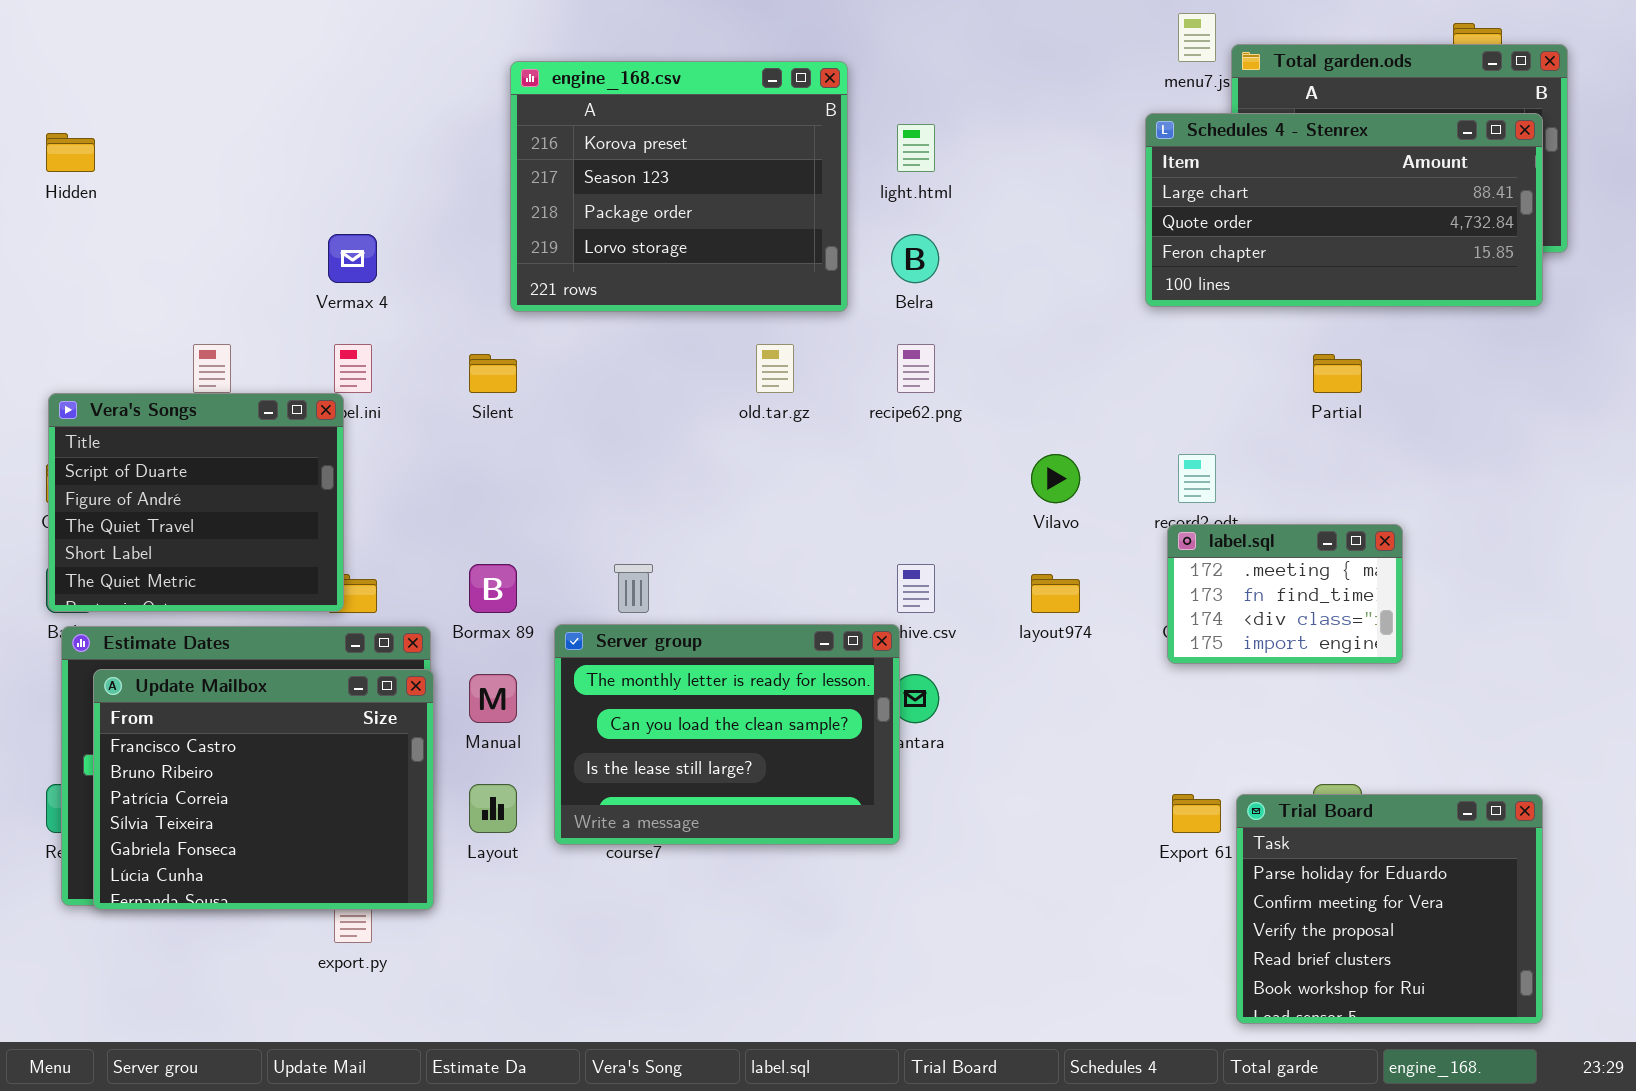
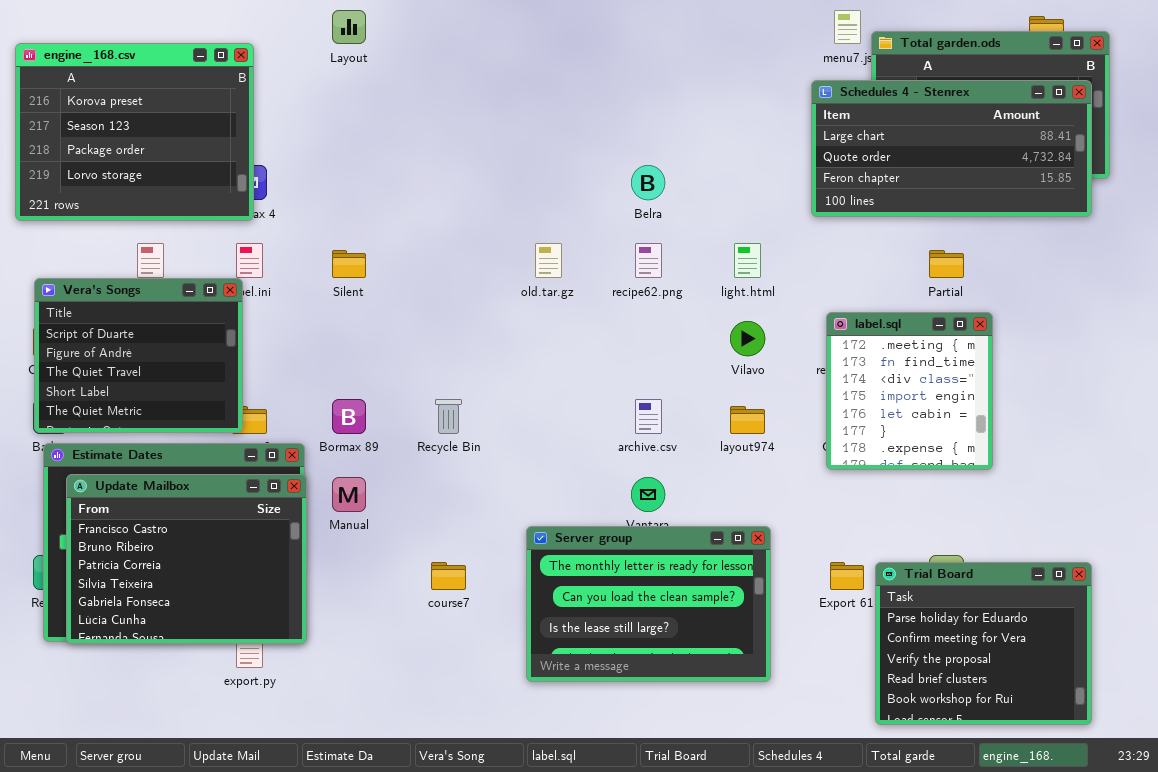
engine_168.csv: [510,61,848,312] -> [15,43,254,221], moved
light.html: [897,124,935,172] -> [734,243,761,278], moved
label.sql: [1167,524,1403,664] -> [826,312,993,470], resized
Server group: [554,624,900,845] -> [526,526,771,682], moved
Layout: [469,784,517,833] -> [332,10,366,44], moved

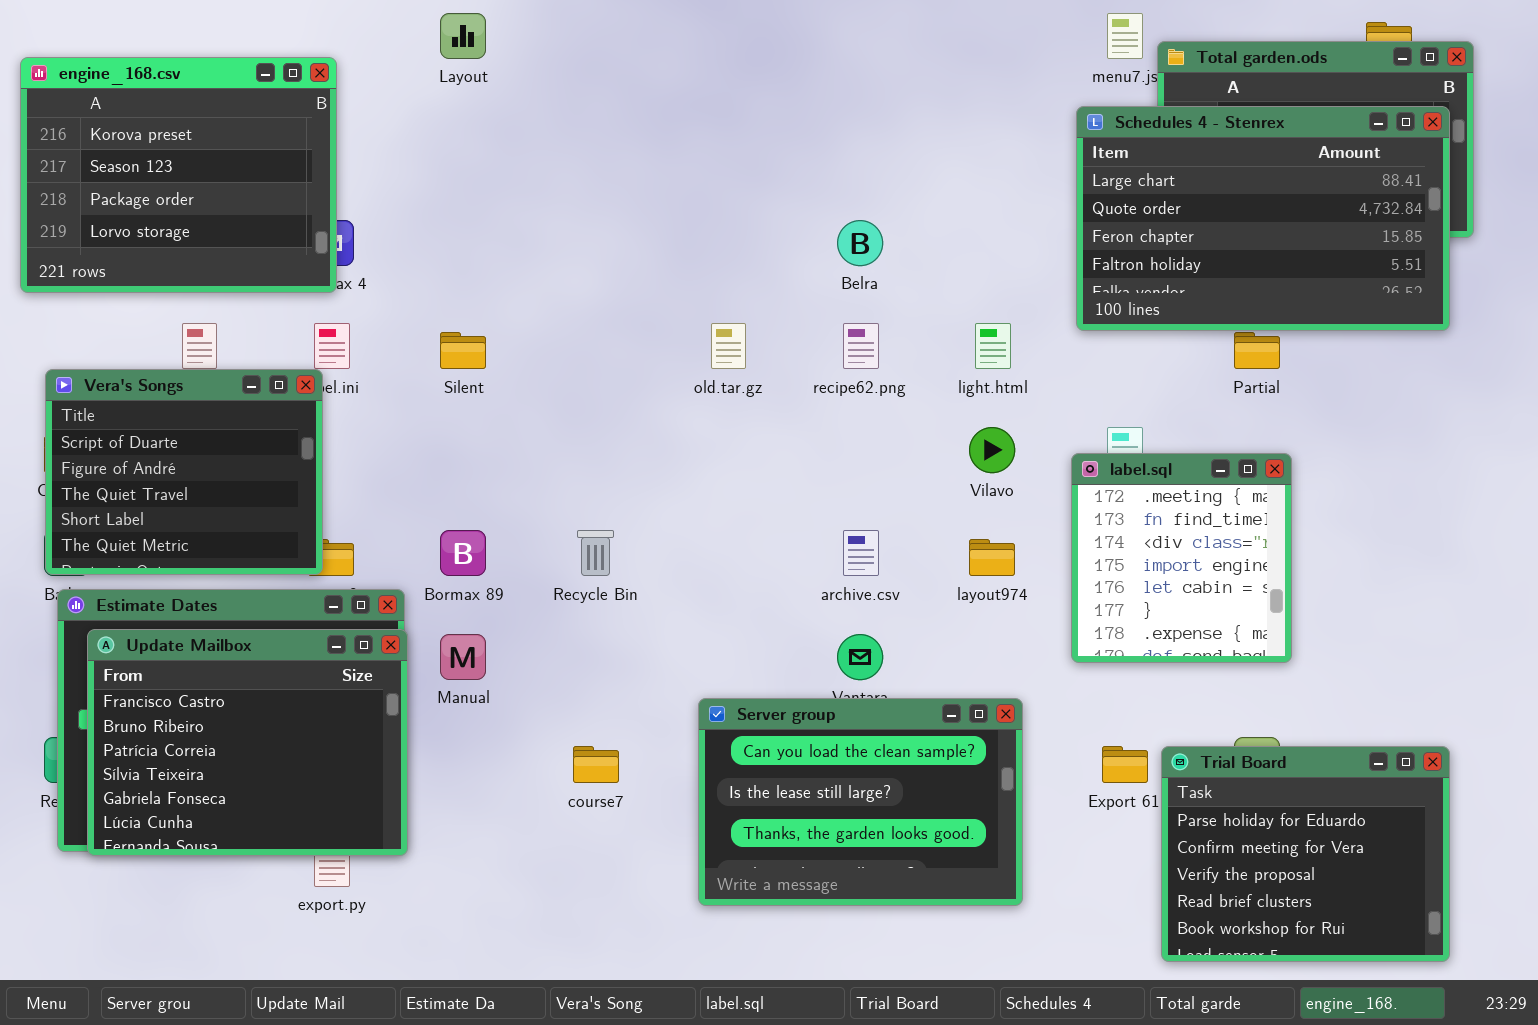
Schedules 4 - Stenrex: [811,80,1092,217] -> [1076,106,1450,331], resized
label.sql: [826,312,993,470] -> [1071,453,1292,663], moved
Server group: [526,526,771,682] -> [698,698,1023,906], scrolled down 1 row

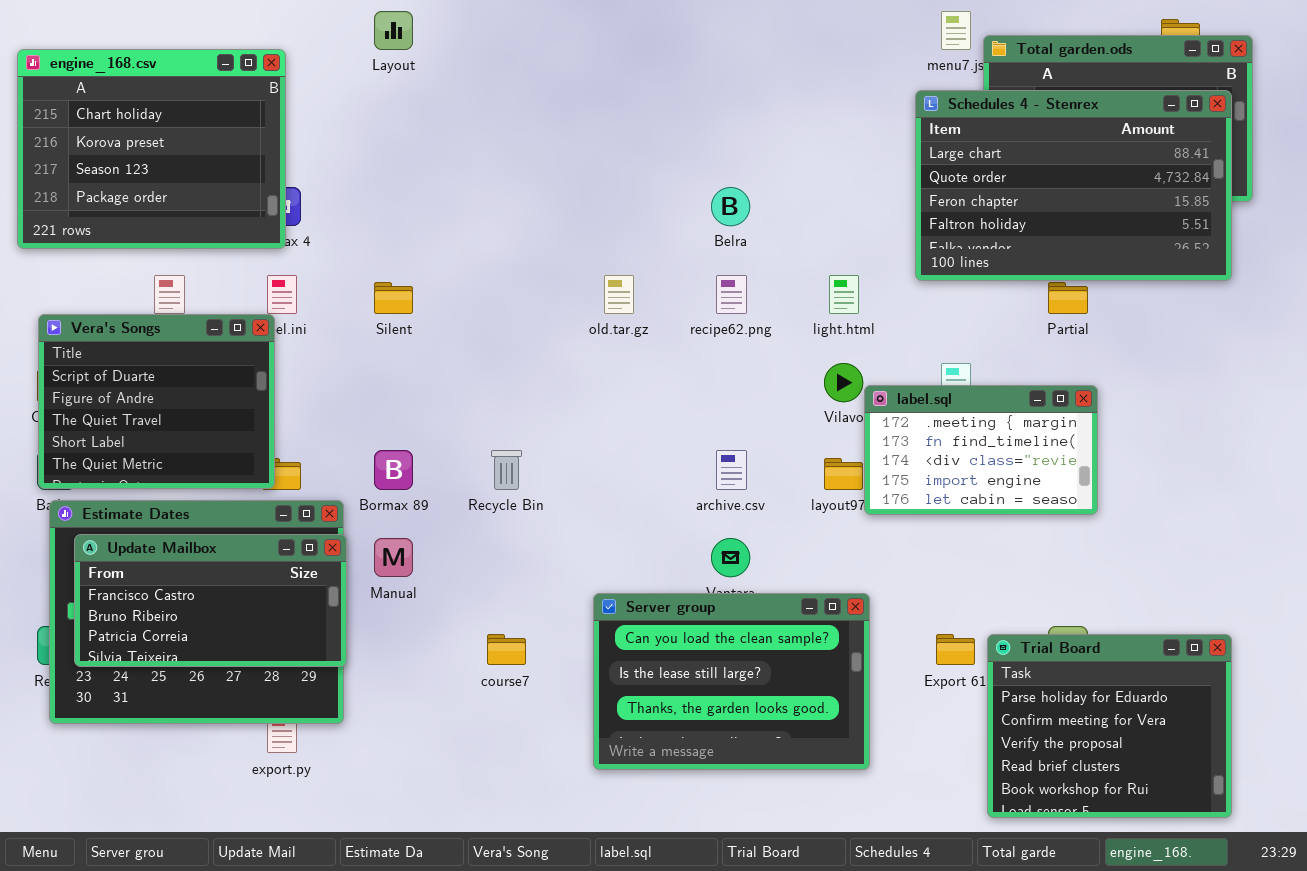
engine_168.csv: [20,57,337,293] -> [17,49,286,249], scrolled up 1 row
label.sql: [1071,453,1292,663] -> [864,385,1098,515], resized
Update Mailbox: [87,629,408,856] -> [74,534,347,667], resized

